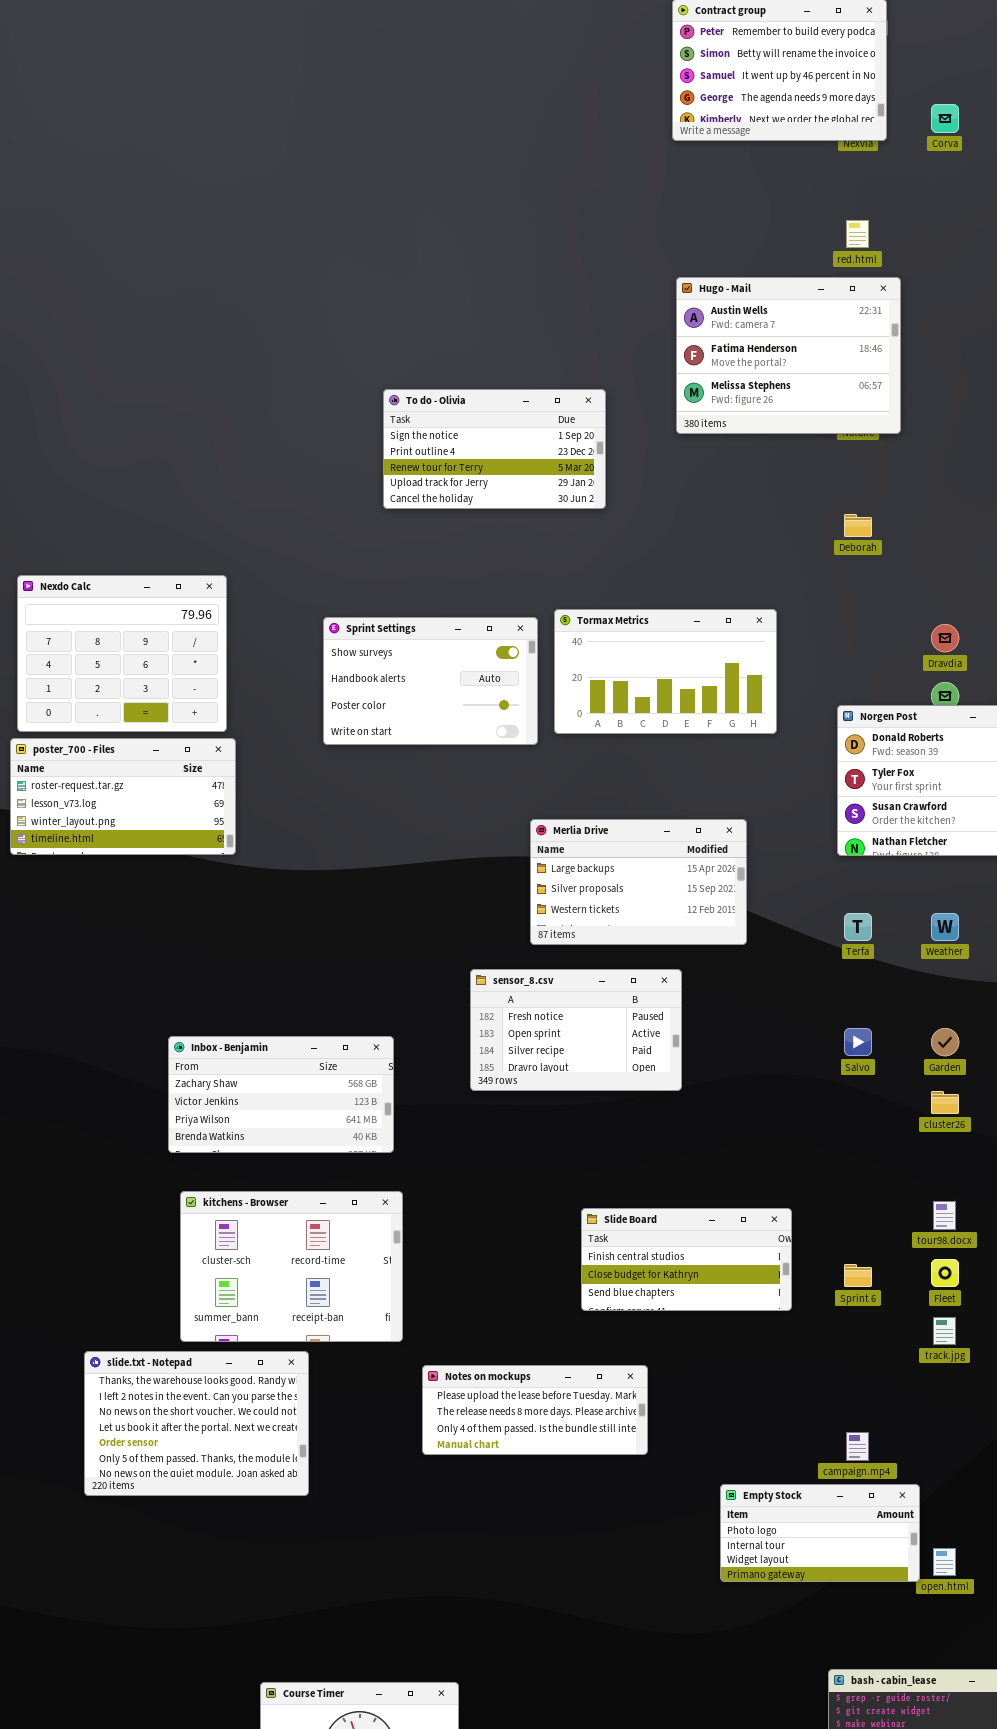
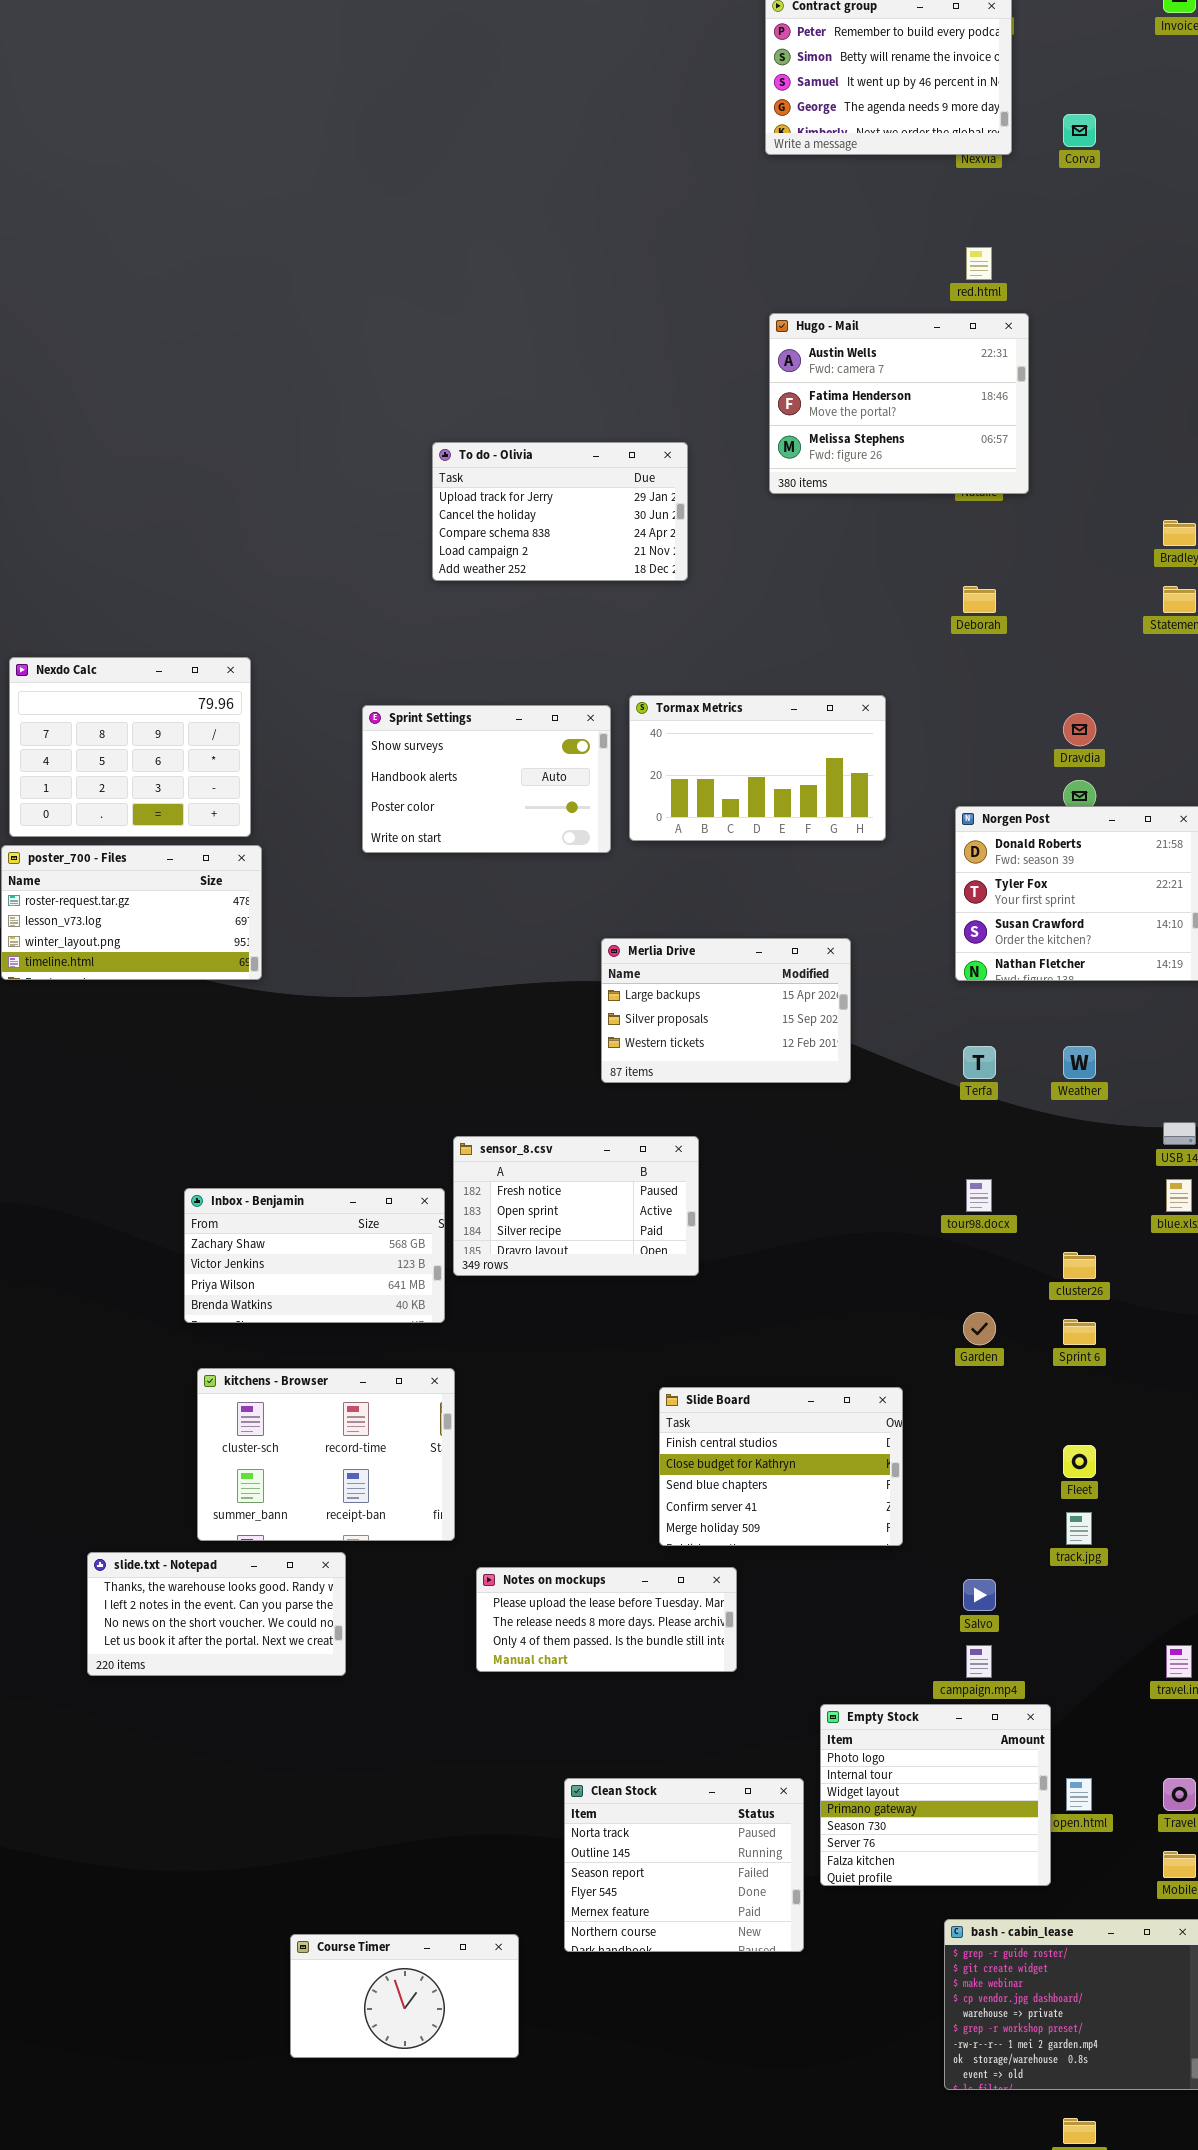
To do - Olivia: [383,389,606,509] -> [432,442,688,581], scrolled down 3 rows
sensor_8.csv: [470,969,682,1091] -> [453,1136,699,1276], moved
Salvo: [844,1028,872,1056] -> [963,1579,996,1611], moved
Garden: [931,1028,959,1056] -> [963,1312,996,1345], moved
tour98.docx: [933,1201,956,1230] -> [966,1179,992,1212], moved
Slide Board: [581,1208,792,1311] -> [659,1387,903,1546], resized
Sprint 6: [844,1264,872,1287] -> [1063,1319,1096,1345], moved
slide.txt - Notepad: [84,1351,309,1496] -> [87,1552,346,1676], resized
Empty Stock: [720,1484,920,1582] -> [820,1704,1051,1886], resized
Clean Stock: none -> [564,1778,804,1952], opened

